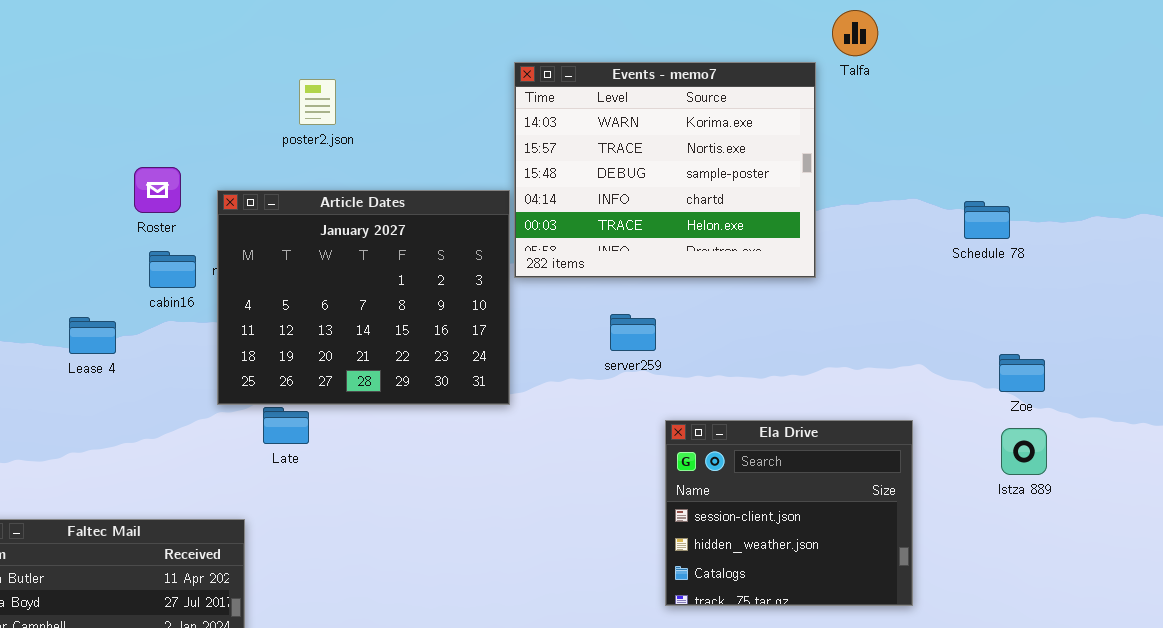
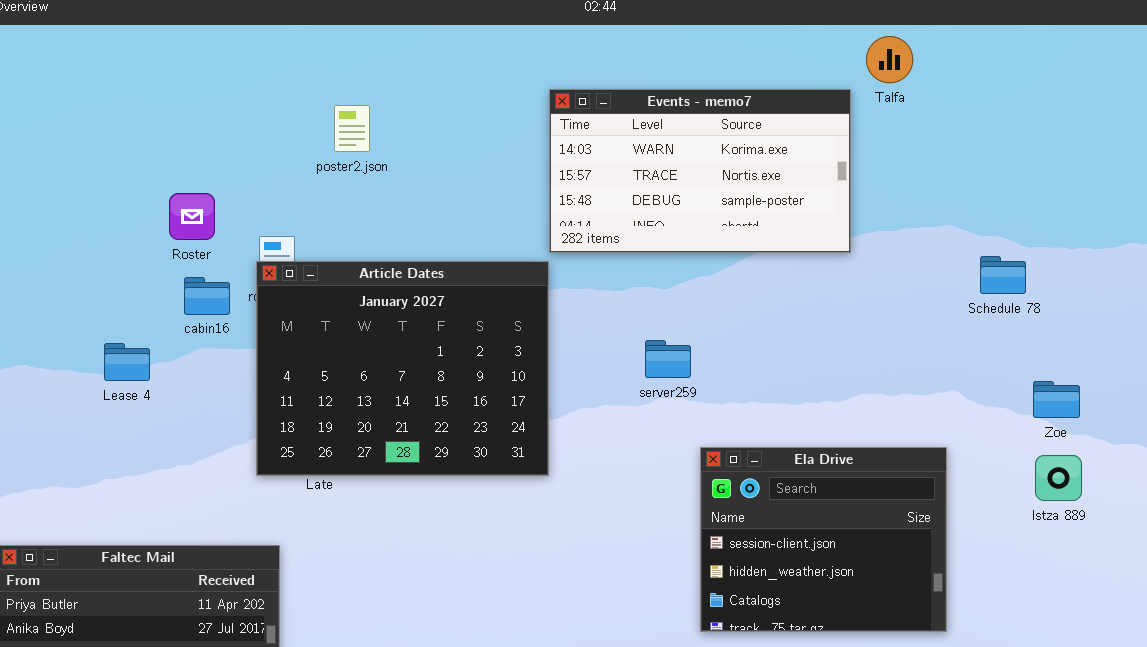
Events - memo7: [514,62,816,278] -> [549,89,851,253], resized
Article Dates: [217,190,510,405] -> [256,261,549,476], moved
Schedule 78: [964,201,1010,239] -> [980,256,1026,294], moved

